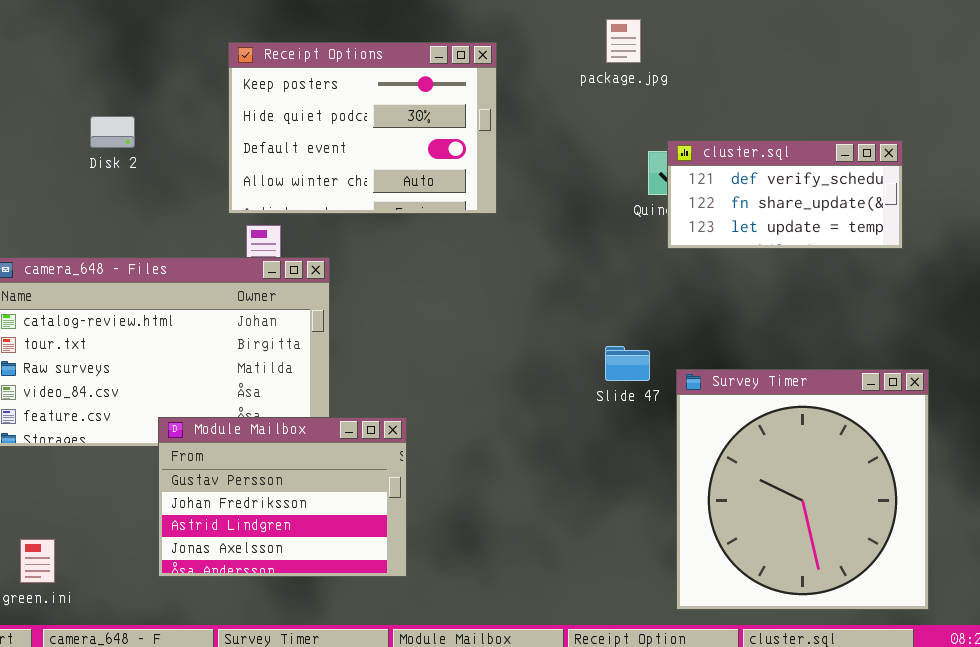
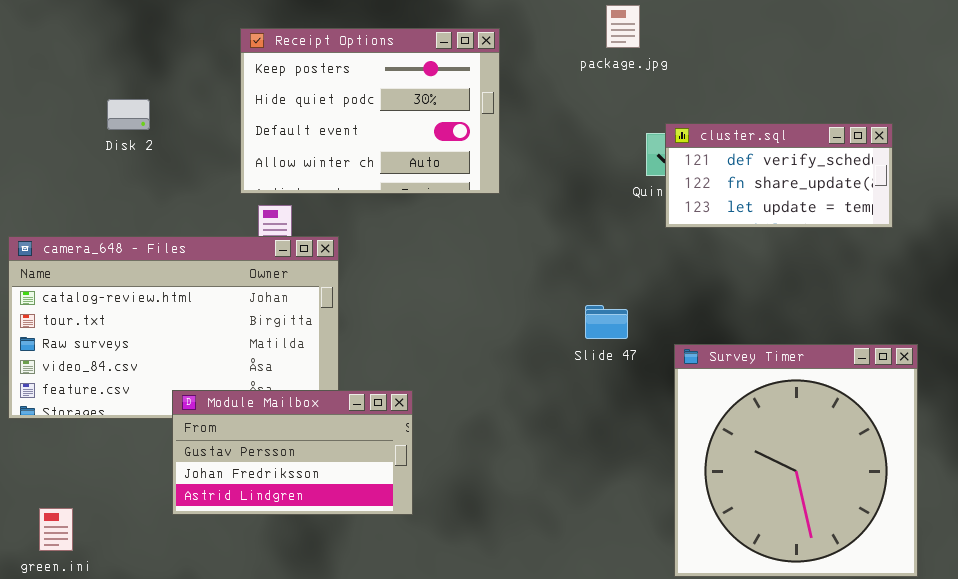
Slide 47: [605,346,650,381] -> [585,305,628,339], moved
Module Mailbox: [158,417,407,577] -> [172,390,413,515], resized

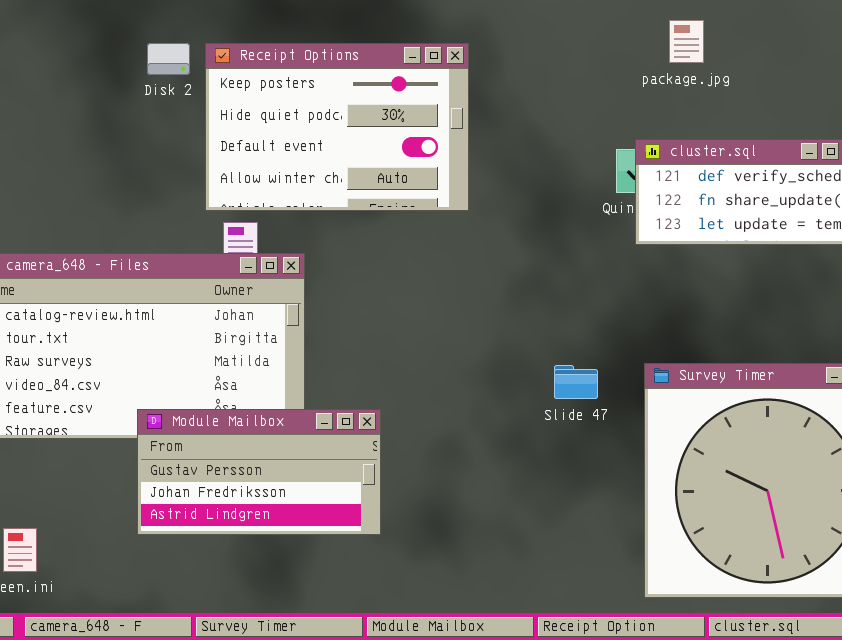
package.jpg: [606,5,640,48] -> [669,20,704,63], moved
Disk 2: [107,99,150,130] -> [147,43,190,75], moved
Slide 47: [585,305,628,339] -> [554,365,598,399], moved

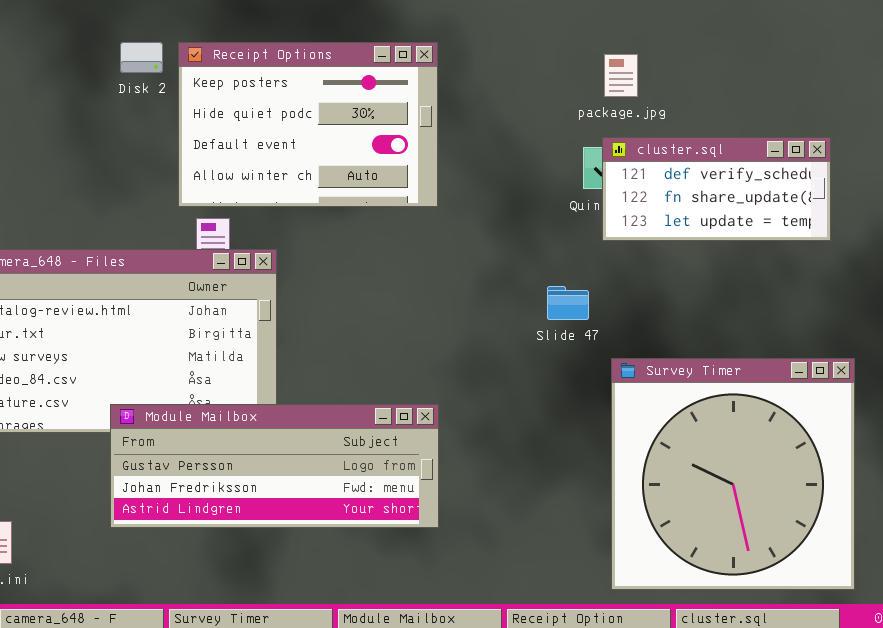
package.jpg: [669,20,704,63] -> [604,54,638,97], moved
Slide 47: [554,365,598,399] -> [547,286,589,320], moved
Module Mailbox: [137,409,381,535] -> [110,404,439,528], resized

